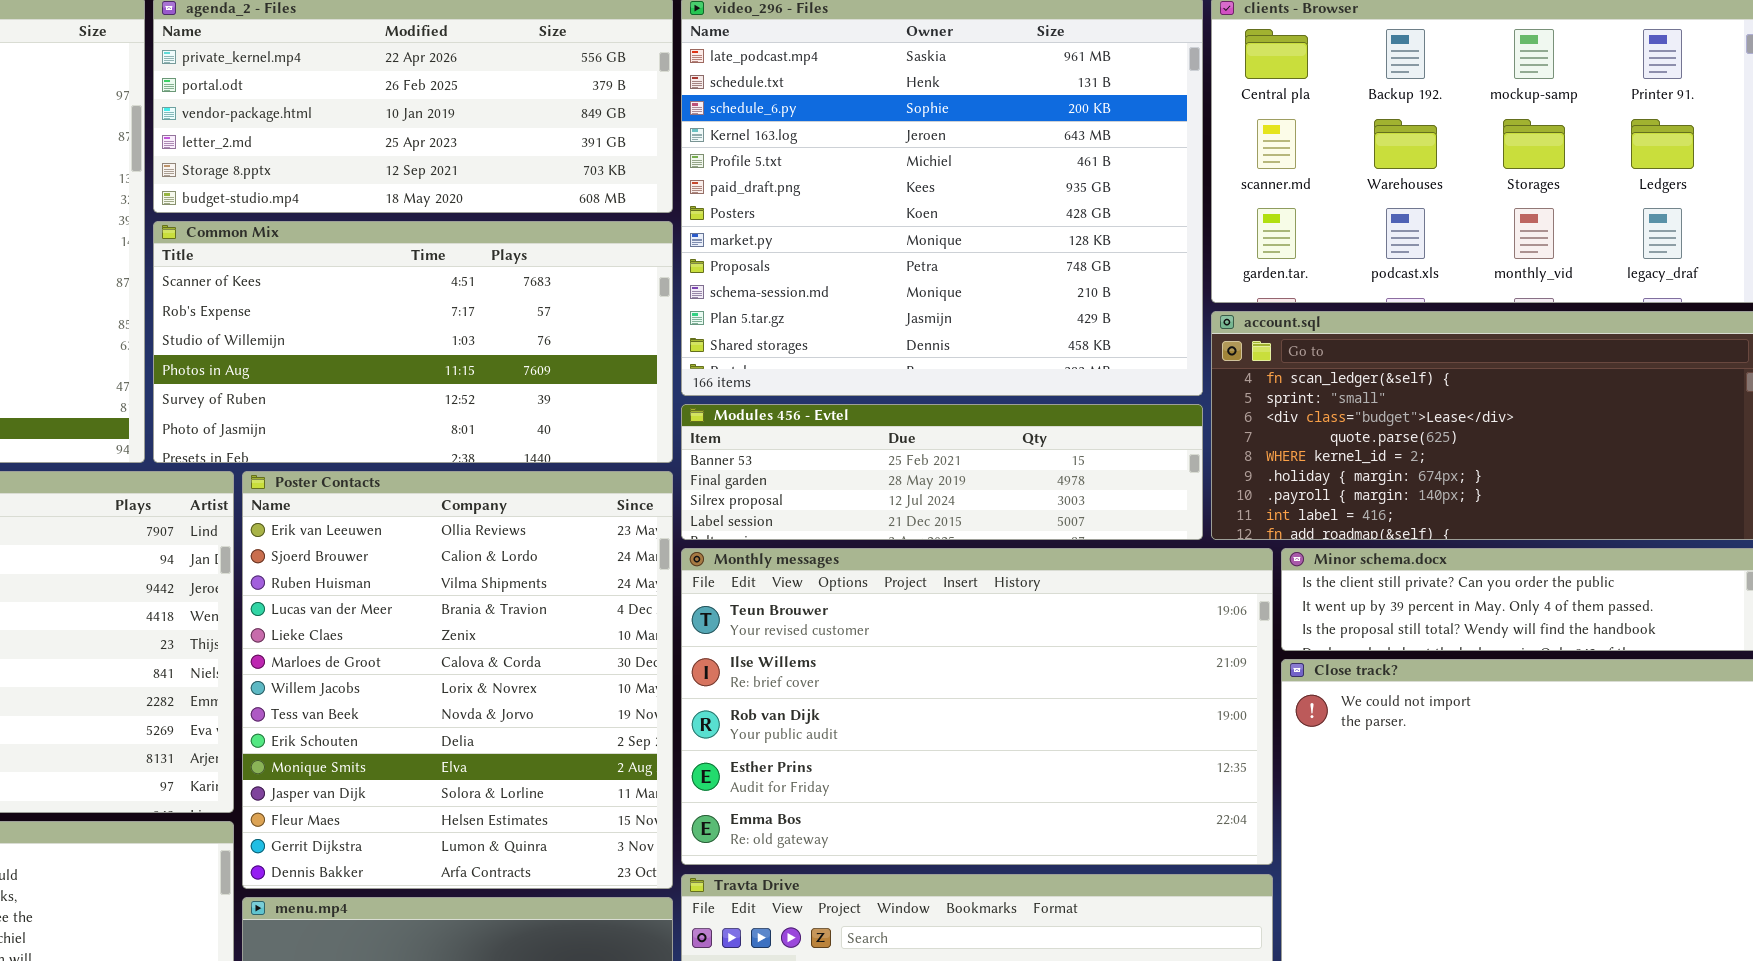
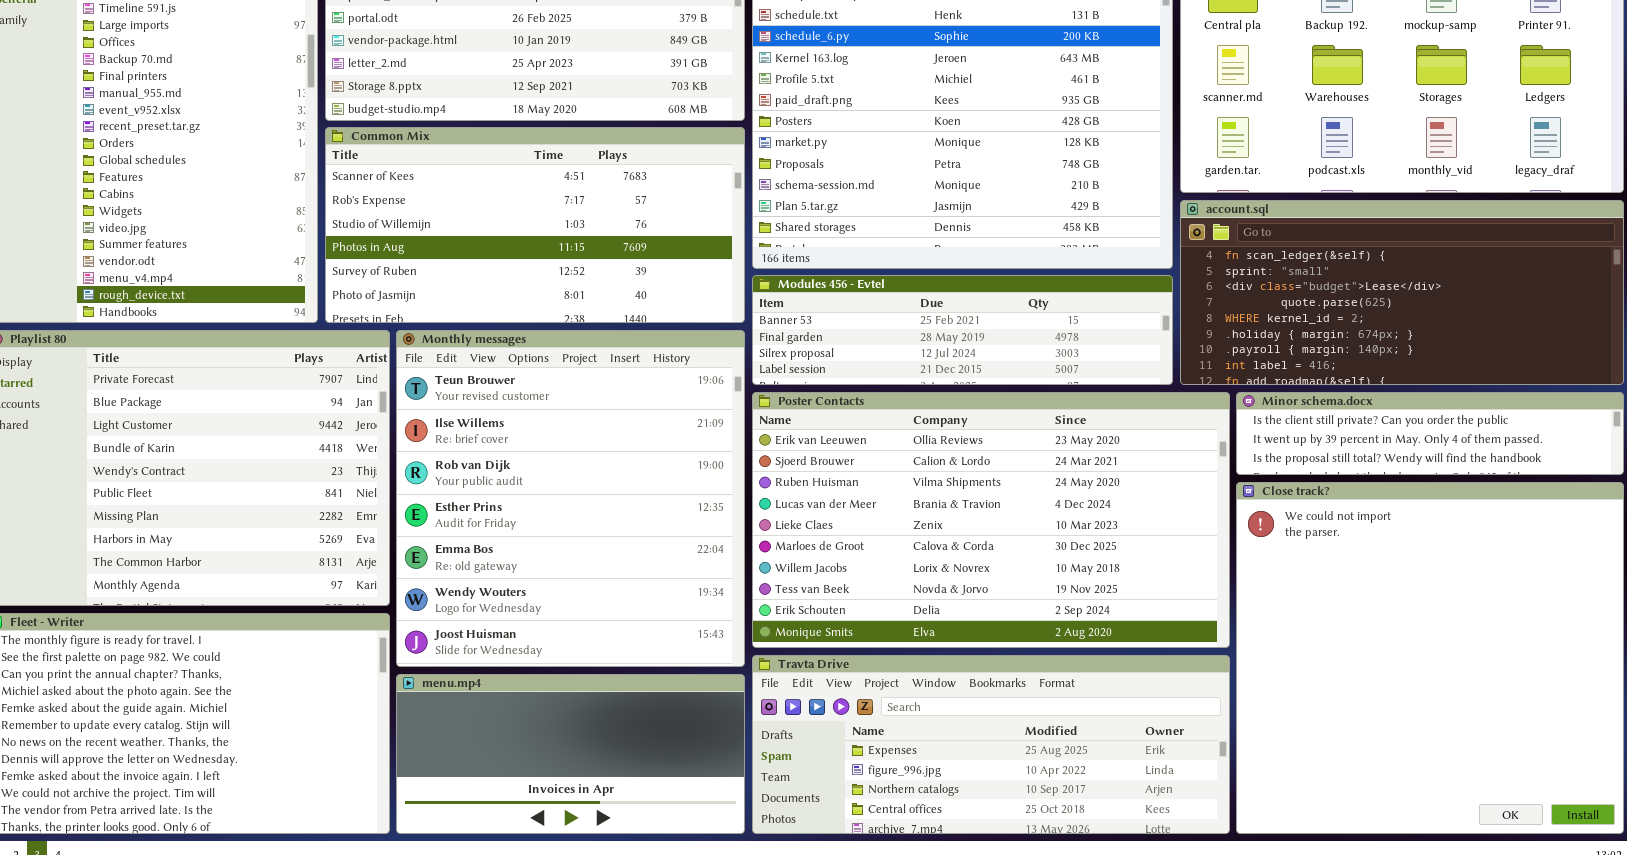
Poster Contacts: [242,471,673,889] -> [752,392,1230,648], moved, resized
Monthly messages: [681,548,1273,865] -> [396,330,745,667], moved, resized

